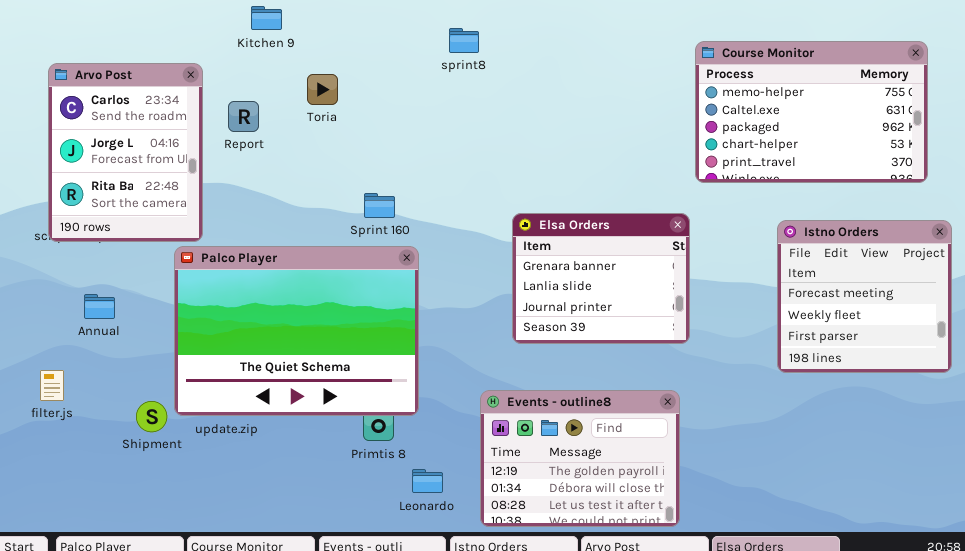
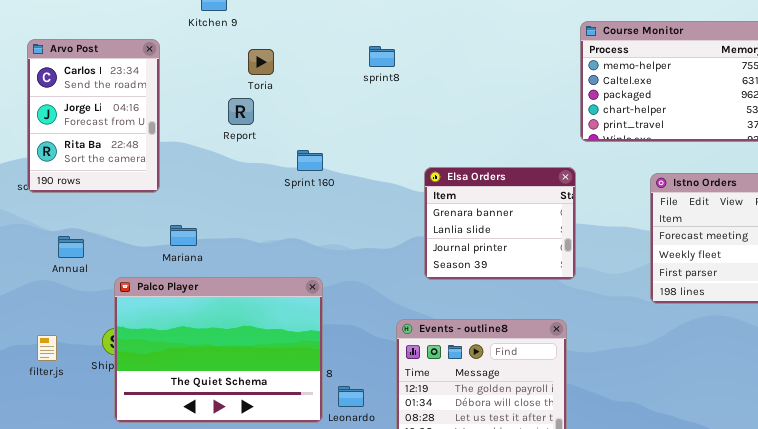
sprint8: [449,28,479,53] -> [369,46,395,67], moved
Report: [228,101,259,132] -> [228,98,254,125], moved
Palco Player: [174,246,419,416] -> [114,277,323,423], moved
filter.js: [40,370,64,401] -> [37,335,57,361], moved

